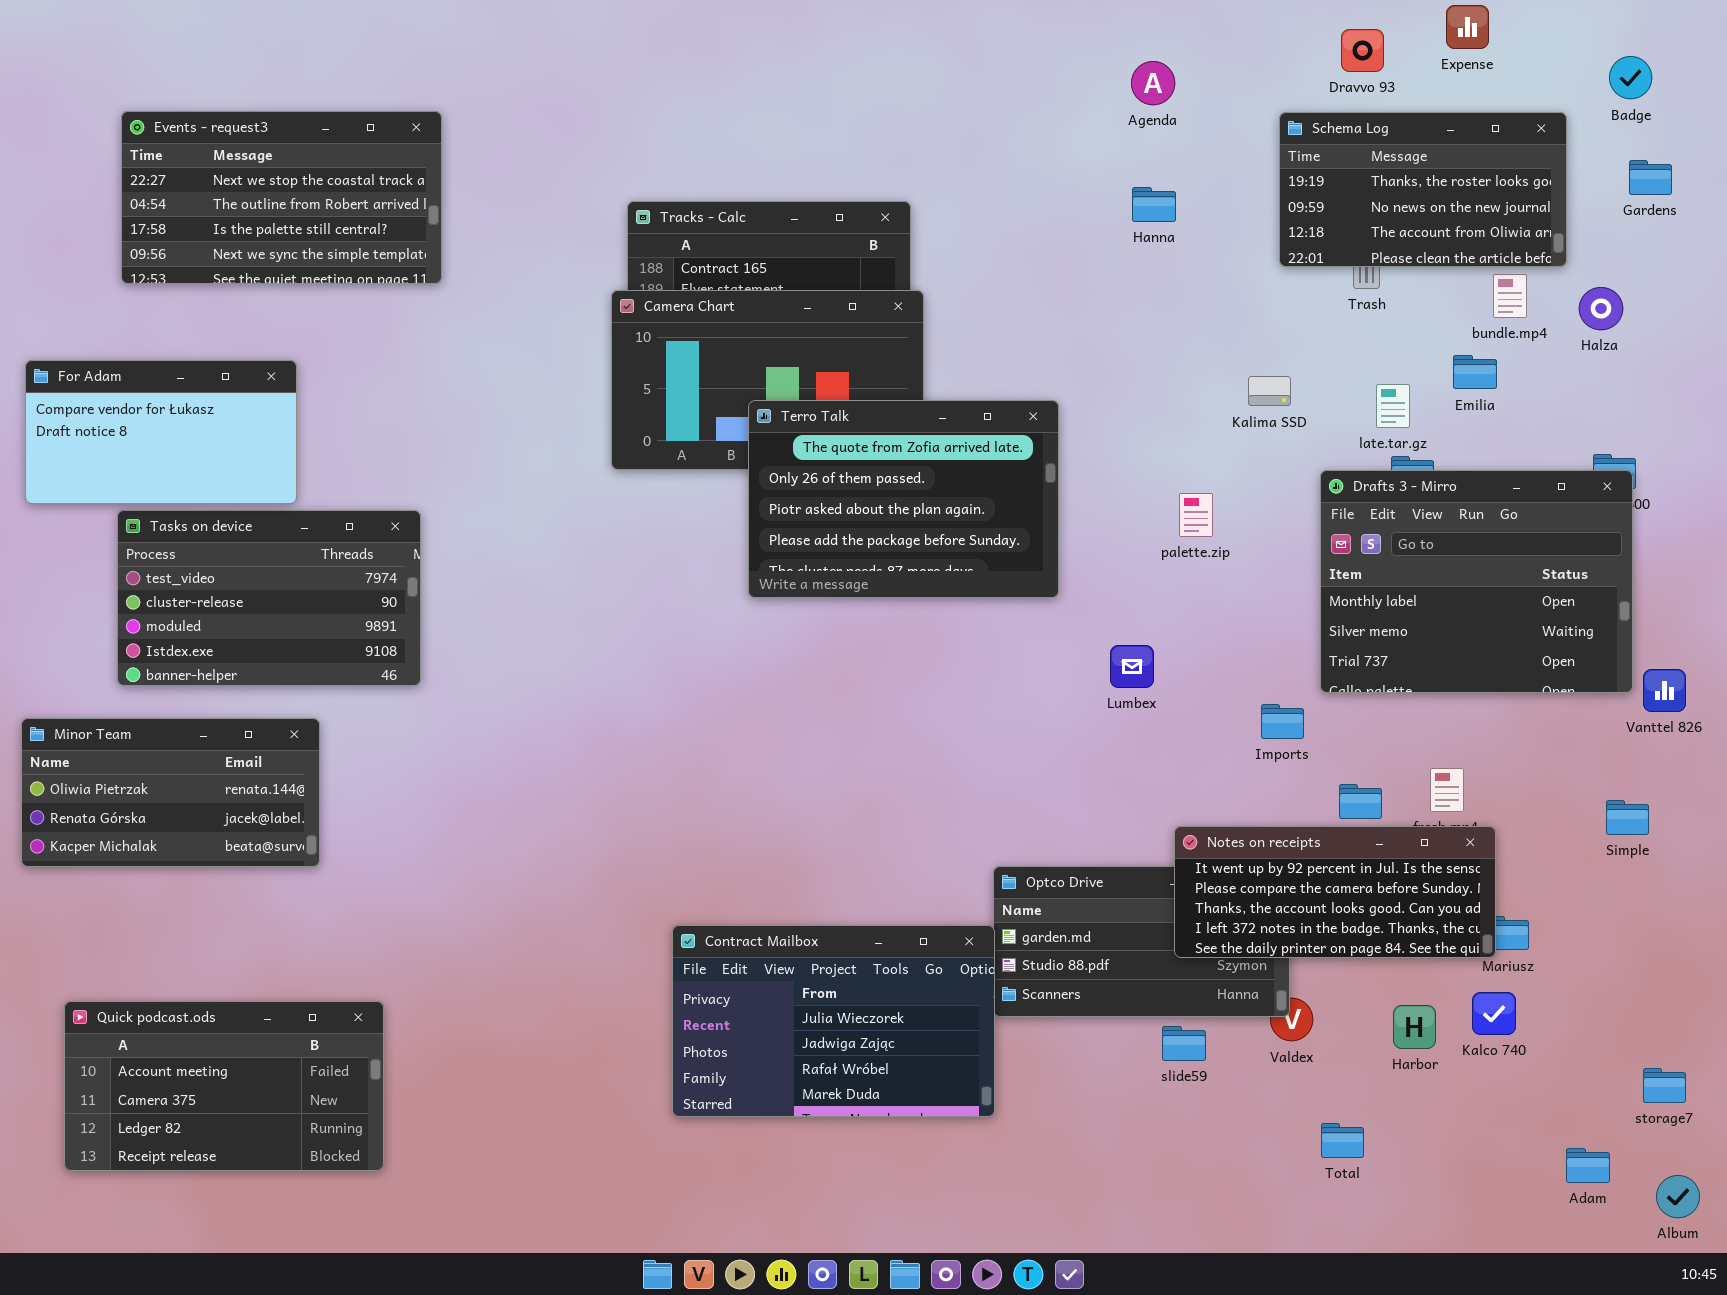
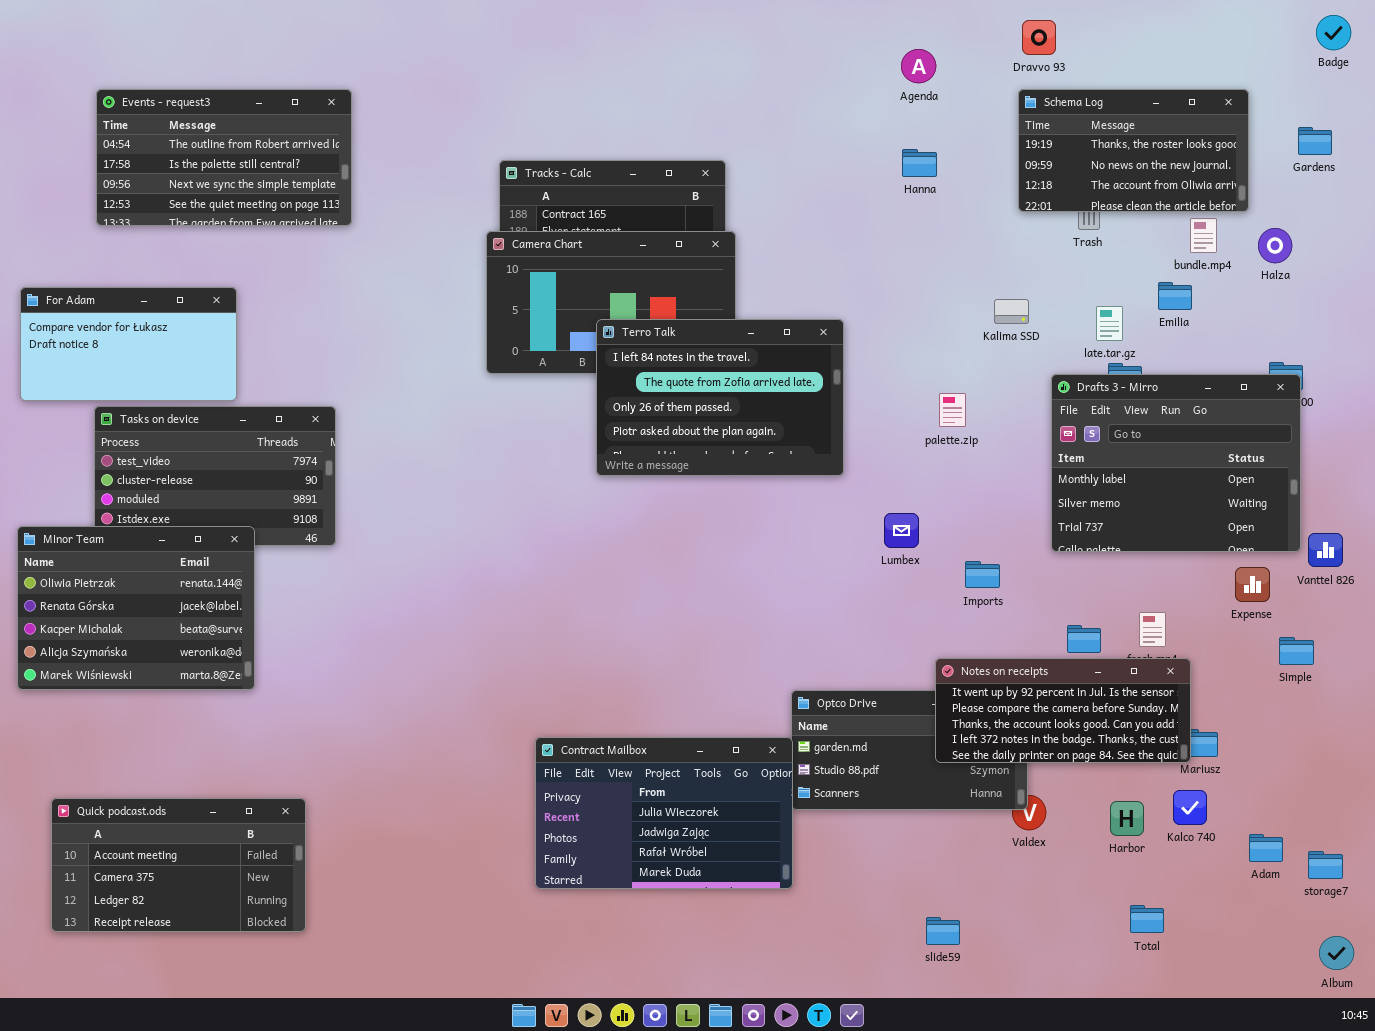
Expense: [1446,5,1489,49] -> [1235,567,1270,602], moved
Dravvo 93: [1341,29,1384,72] -> [1022,20,1056,55], moved
Badge: [1609,56,1652,99] -> [1316,15,1351,50], moved
Events - request3: [121,111,442,284] -> [96,89,352,226], scrolled down 1 row
Terro Talk: [748,400,1059,598] -> [596,319,844,476], scrolled up 1 row
Imports: [1261,704,1304,739] -> [965,561,1000,588], moved
Minor Team: [21,718,320,867] -> [17,526,255,690], resized
slide59: [1162,1026,1206,1061] -> [926,917,960,945], moved
Total: [1321,1123,1364,1158] -> [1130,905,1164,933], moved
Adam: [1566,1148,1610,1183] -> [1249,834,1283,862], moved

